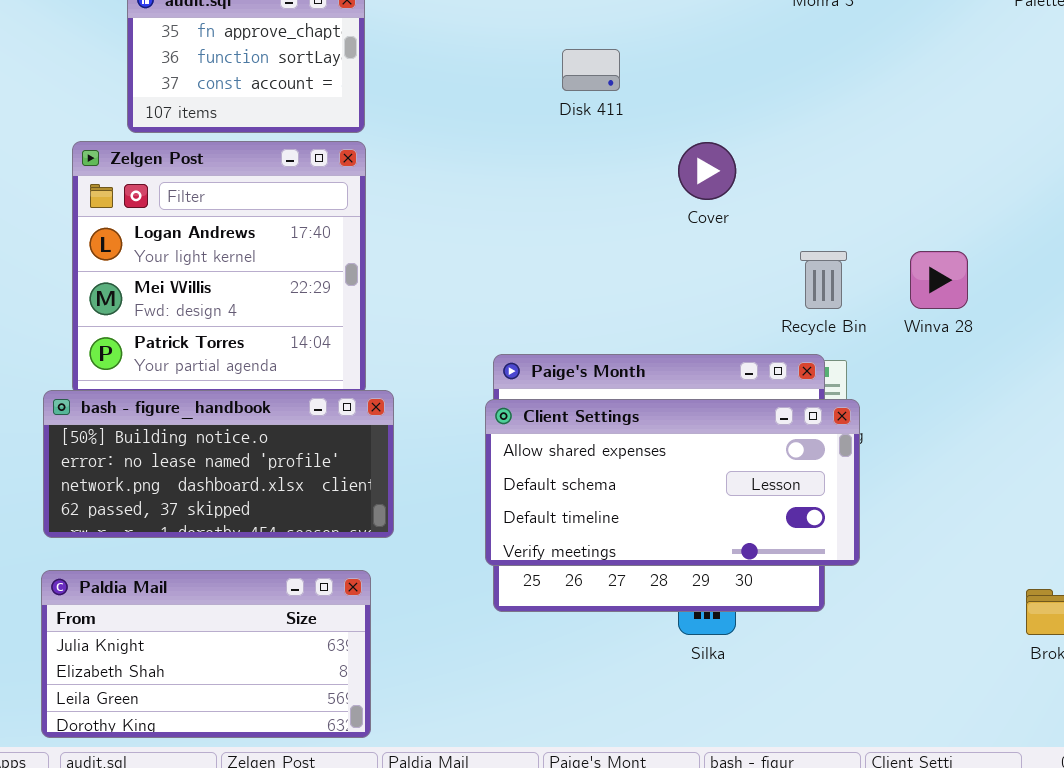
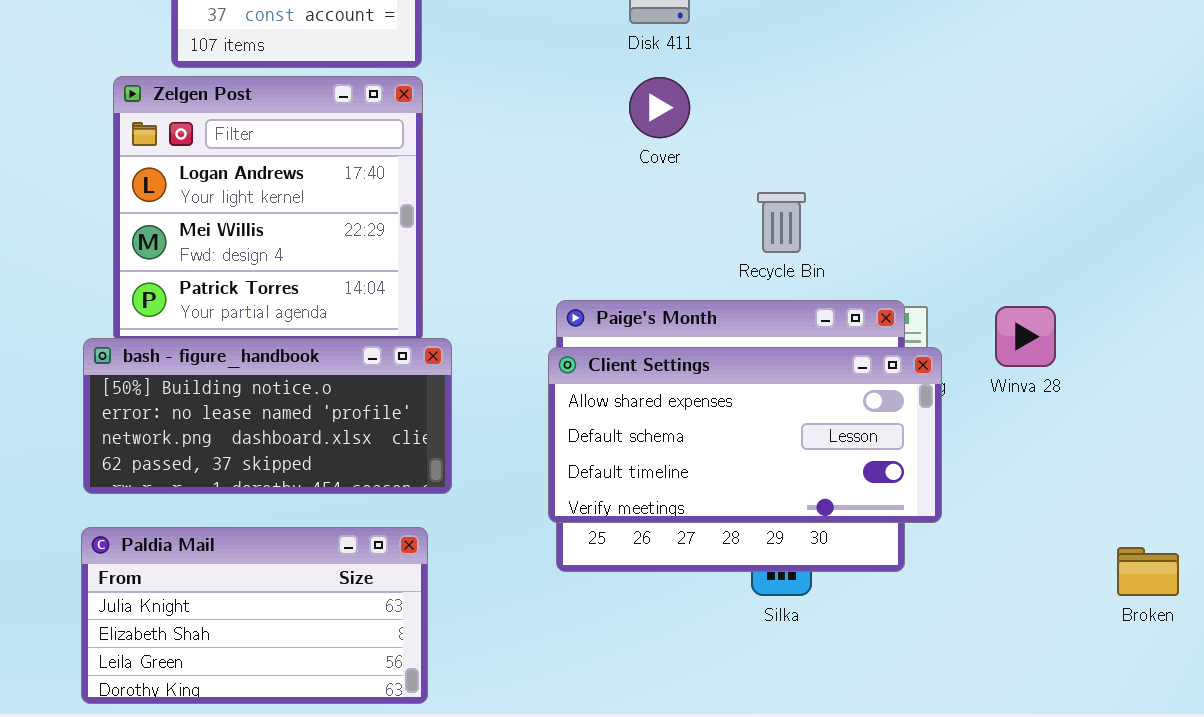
Cover: [678,142,736,200] -> [629,77,690,138], moved
Recycle Bin: [800,251,847,309] -> [757,192,806,253], moved
Winva 28: [910,251,968,309] -> [995,306,1056,367], moved

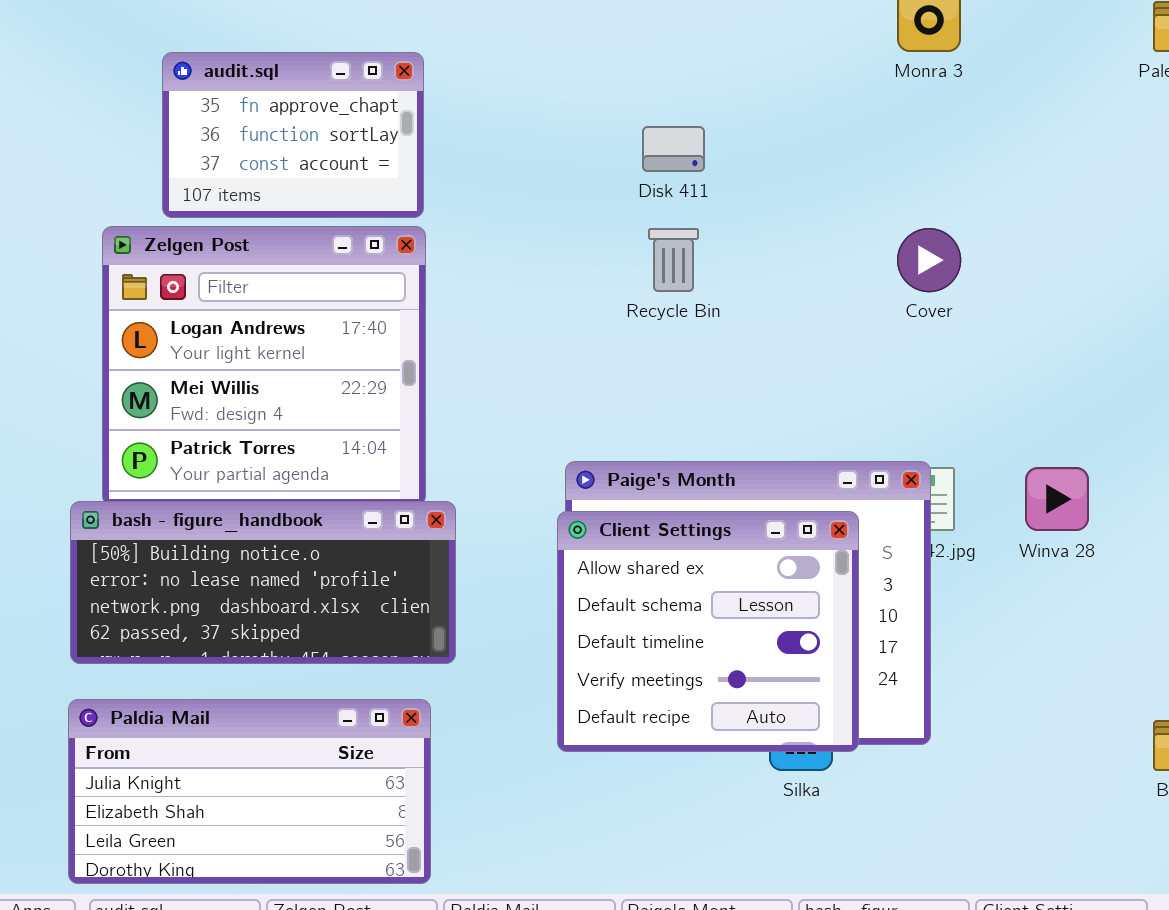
Cover: [629,77,690,138] -> [897,228,961,292], moved
Recycle Bin: [757,192,806,253] -> [648,228,699,292], moved
Client Settings: [548,347,942,523] -> [557,511,859,752], resized

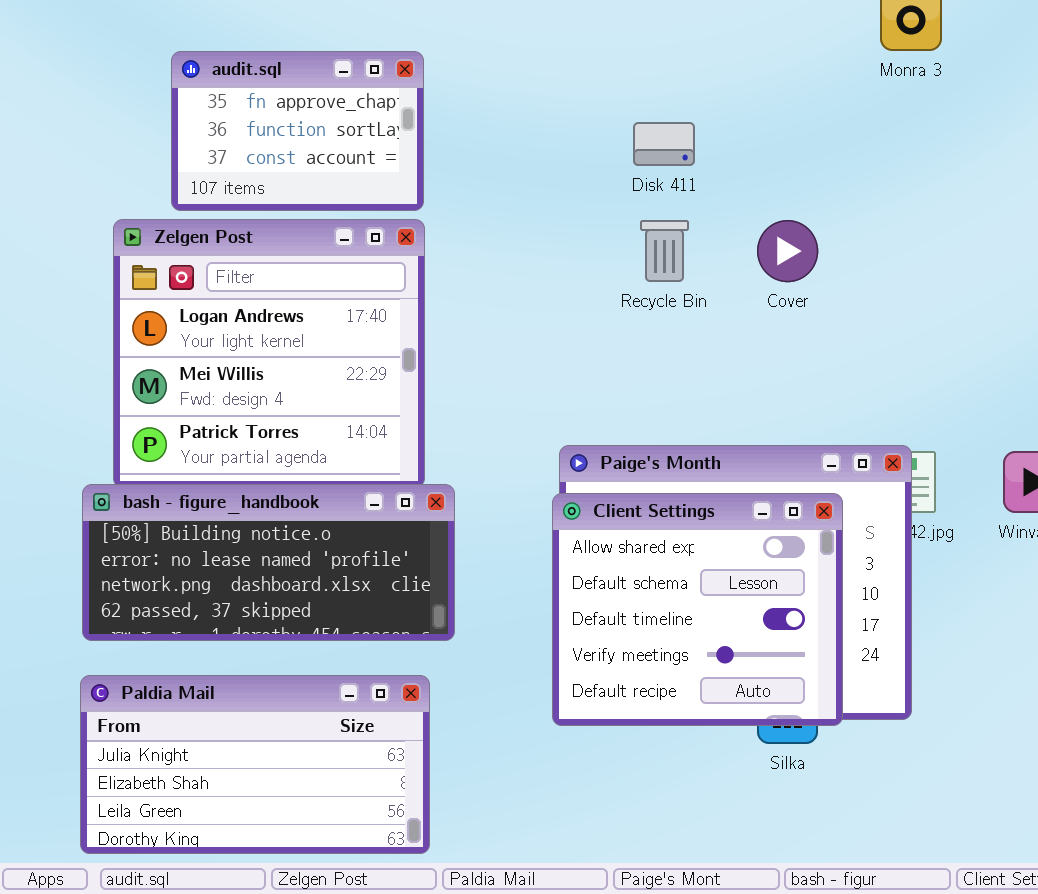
Cover: [897,228,961,292] -> [757,220,818,282], moved

